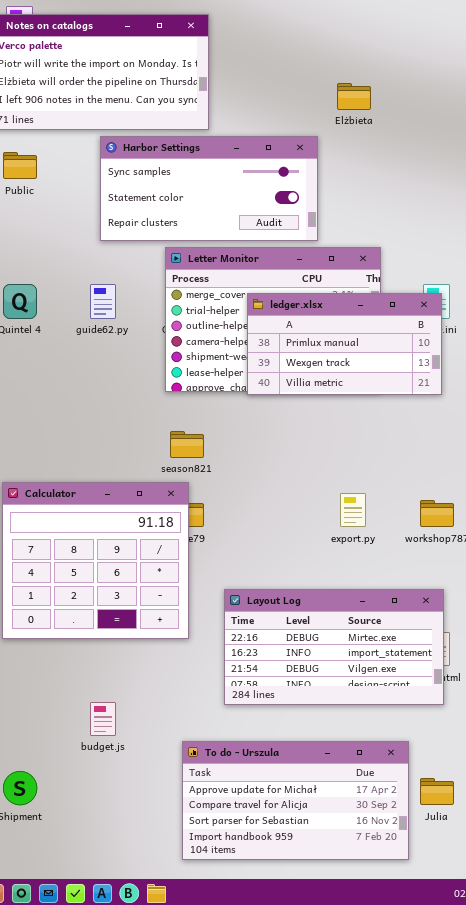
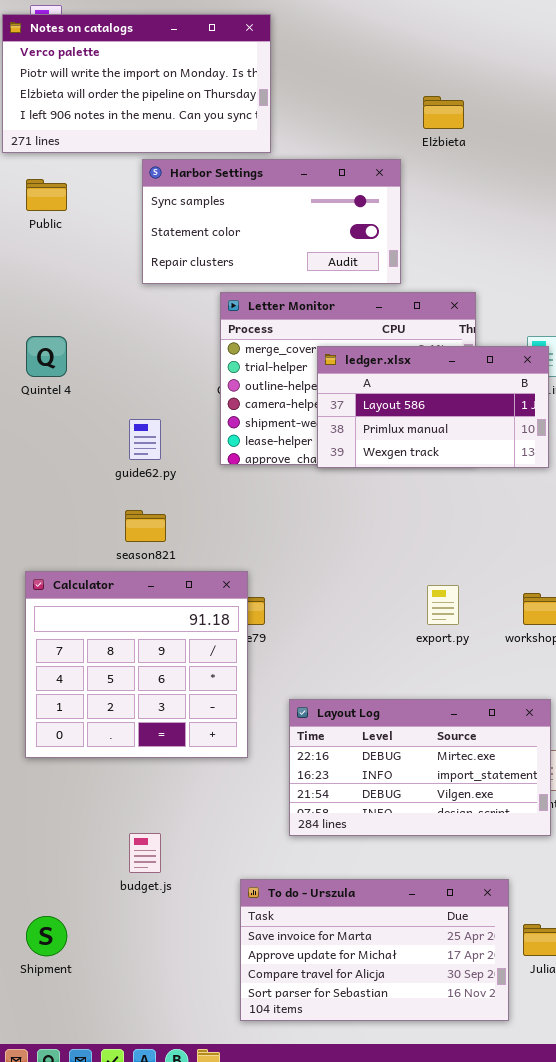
guide62.py: [90,284,116,319] -> [129,419,161,460], moved
ledger.xlsx: [247,293,442,395] -> [317,346,549,468], scrolled up 1 row
season821: [170,431,204,458] -> [125,510,166,542], moved
To do - Urszula: [182,741,409,860] -> [240,879,509,1021], scrolled up 1 row

